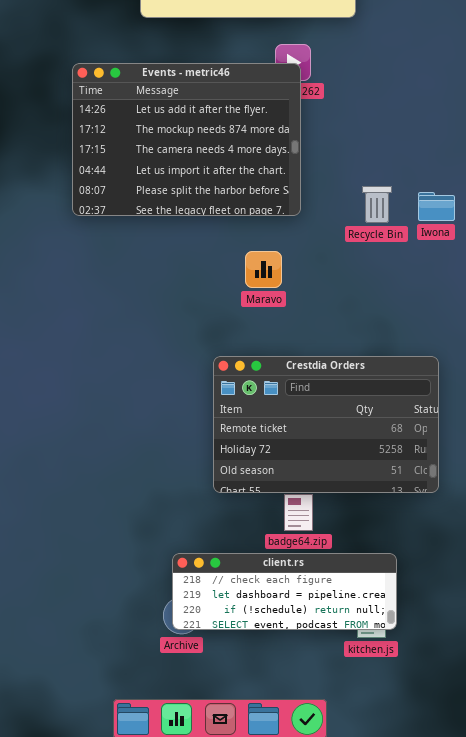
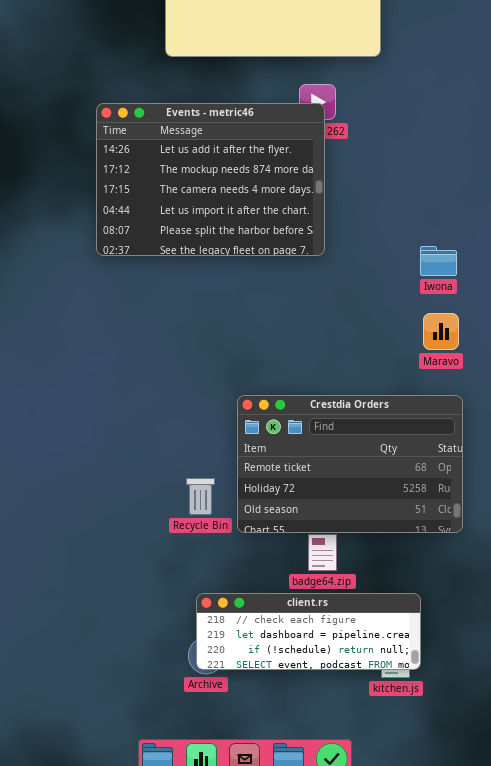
Recycle Bin: [362,186,392,223] -> [186,478,215,515], moved
Iwona: [418,192,455,221] -> [420,246,457,276], moved
Maravo: [245,251,282,288] -> [423,313,459,350], moved

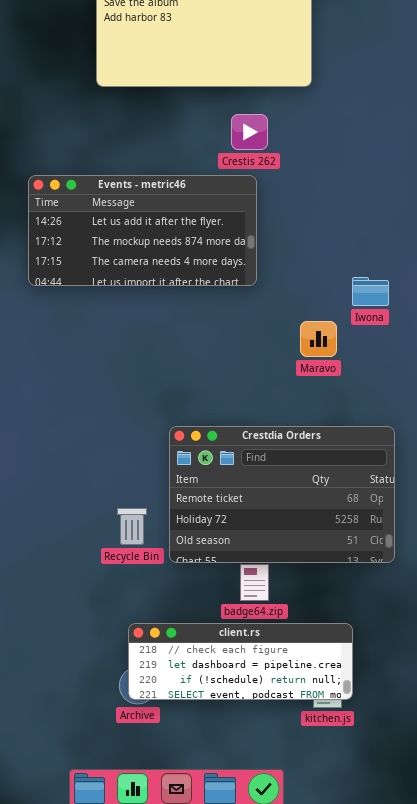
Events - metric46: [96,103,325,256] -> [28,175,257,286], resized
Maravo: [423,313,459,350] -> [300,321,337,357], moved

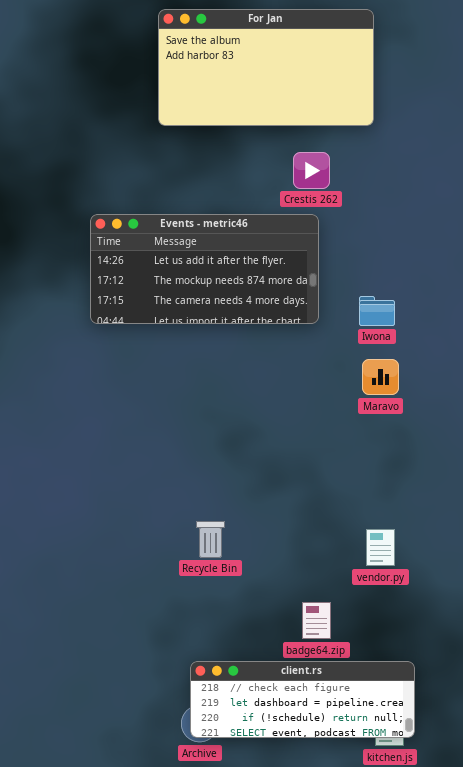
Iwona: [352,277,389,306] -> [359,296,395,326], moved
Crestdia Orders: [169,426,395,563] -> none, closed
Recycle Bin: [117,508,147,545] -> [196,521,225,558], moved

